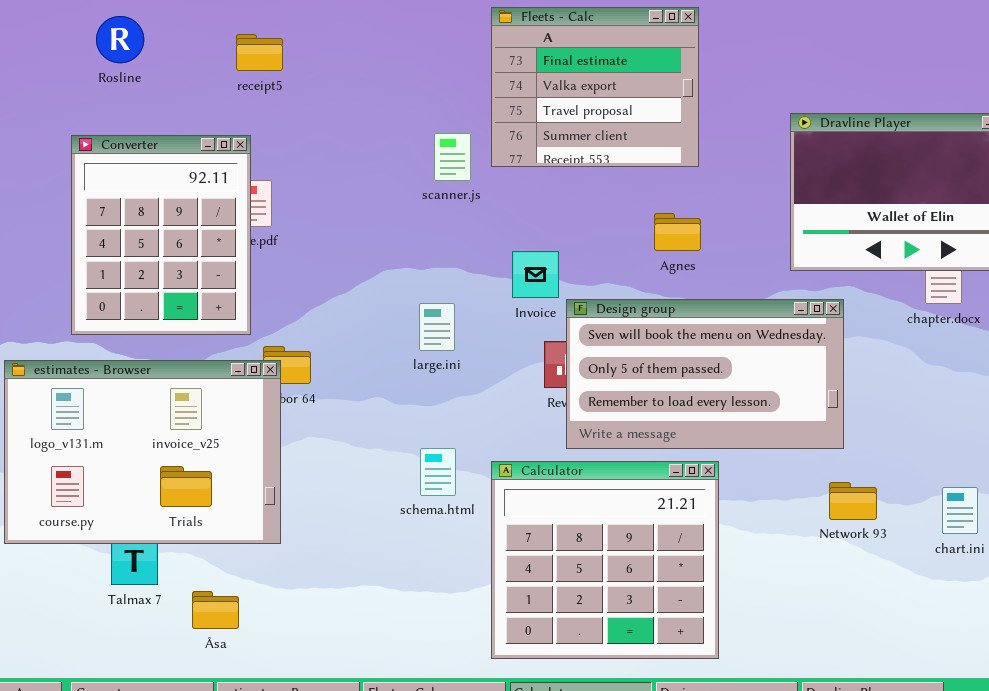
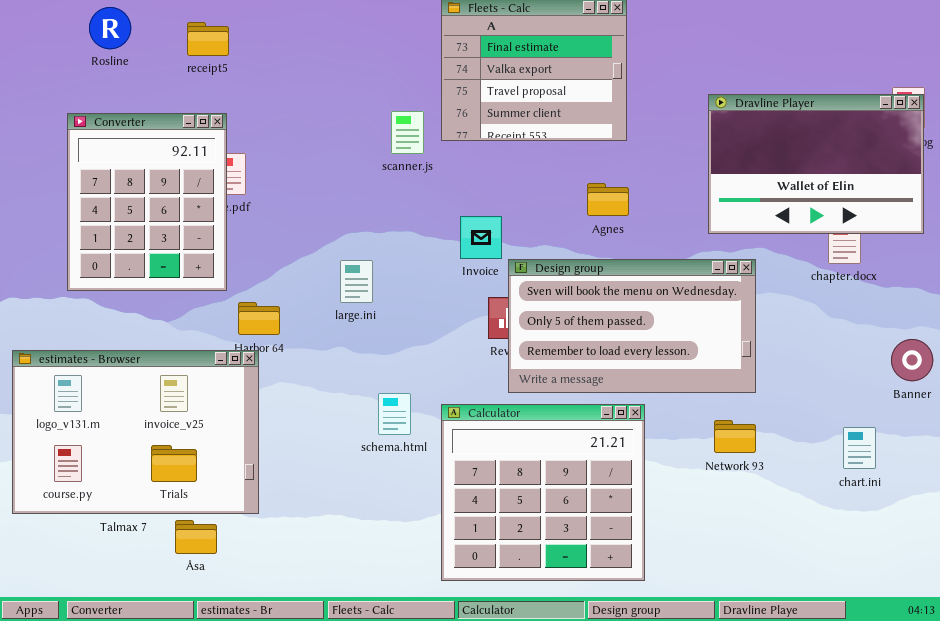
receipt5: [236,34,283,71] -> [187,22,229,56], moved
large.ini: [419,303,455,351] -> [340,260,373,303], moved
estimates - Browser: [4,360,281,544] -> [12,350,259,514], moved
Network 93: [829,482,877,520] -> [714,420,756,453], moved

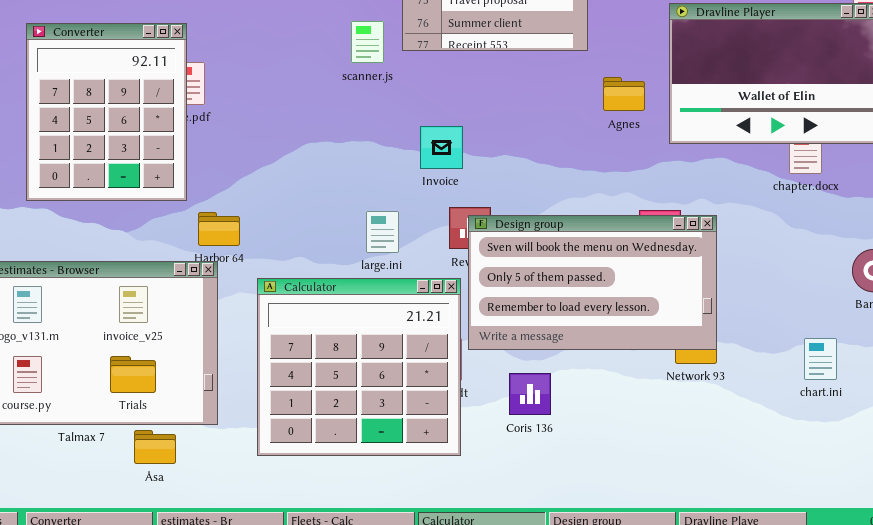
Agnes: [587,183,629,216] -> [603,77,645,111], moved
Design group: [508,259,756,393] -> [468,215,717,350], moved
large.ini: [340,260,373,303] -> [366,211,399,253], moved
Calculator: [441,404,645,581] -> [257,278,461,456], moved

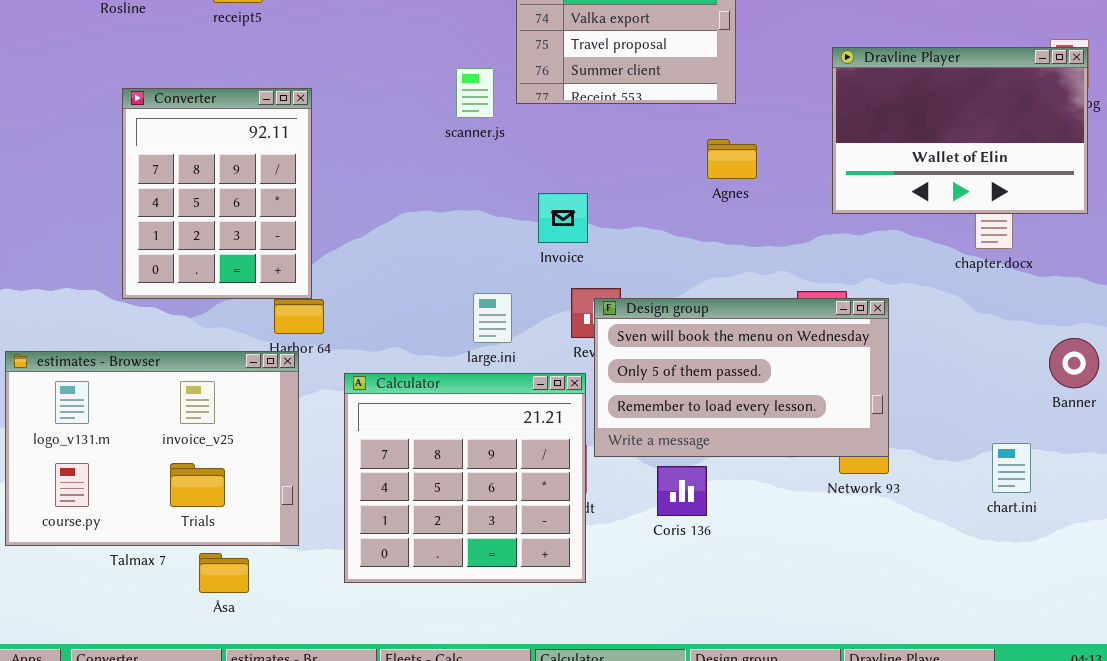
Converter: [26,23,187,201] -> [122,88,312,299], moved
Agnes: [603,77,645,111] -> [707,139,757,179], moved
Coris 136: [509,373,551,415] -> [657,466,707,516], moved

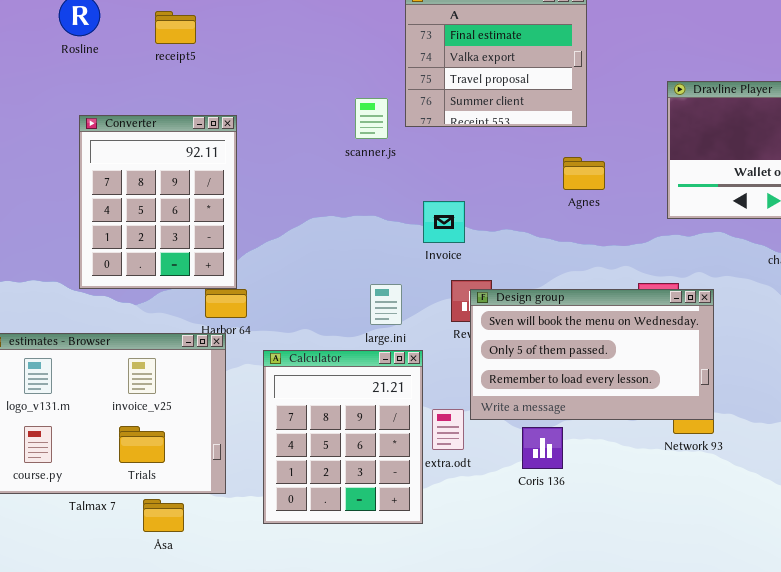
Calculator: [344,373,586,583] -> [263,350,423,524], resized

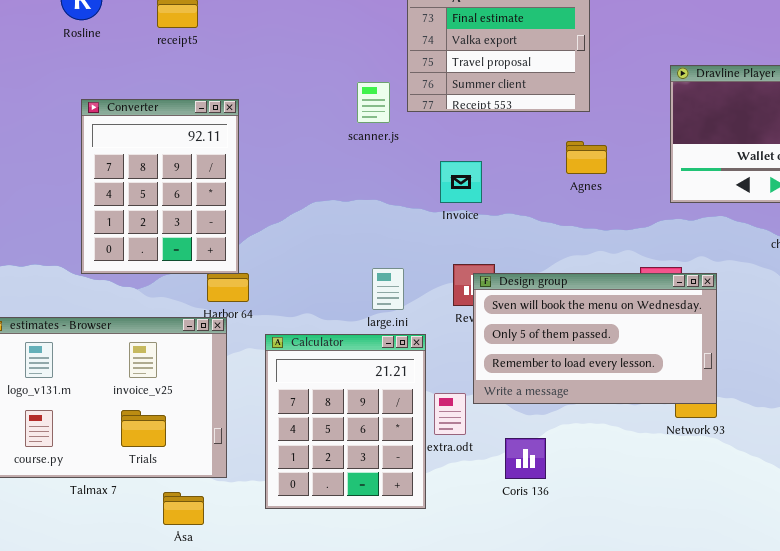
Invoice: [423,201,465,243] -> [440,161,482,203], moved
Coris 136: [522,427,563,469] -> [505,438,546,479], moved
Åsa: [143,499,184,532] -> [163,492,204,525], moved

